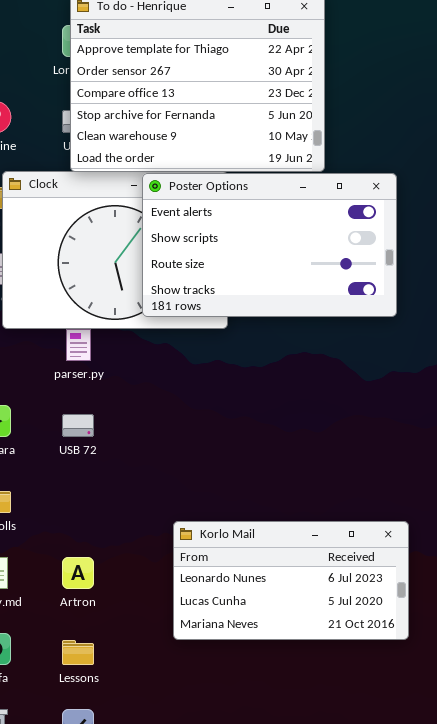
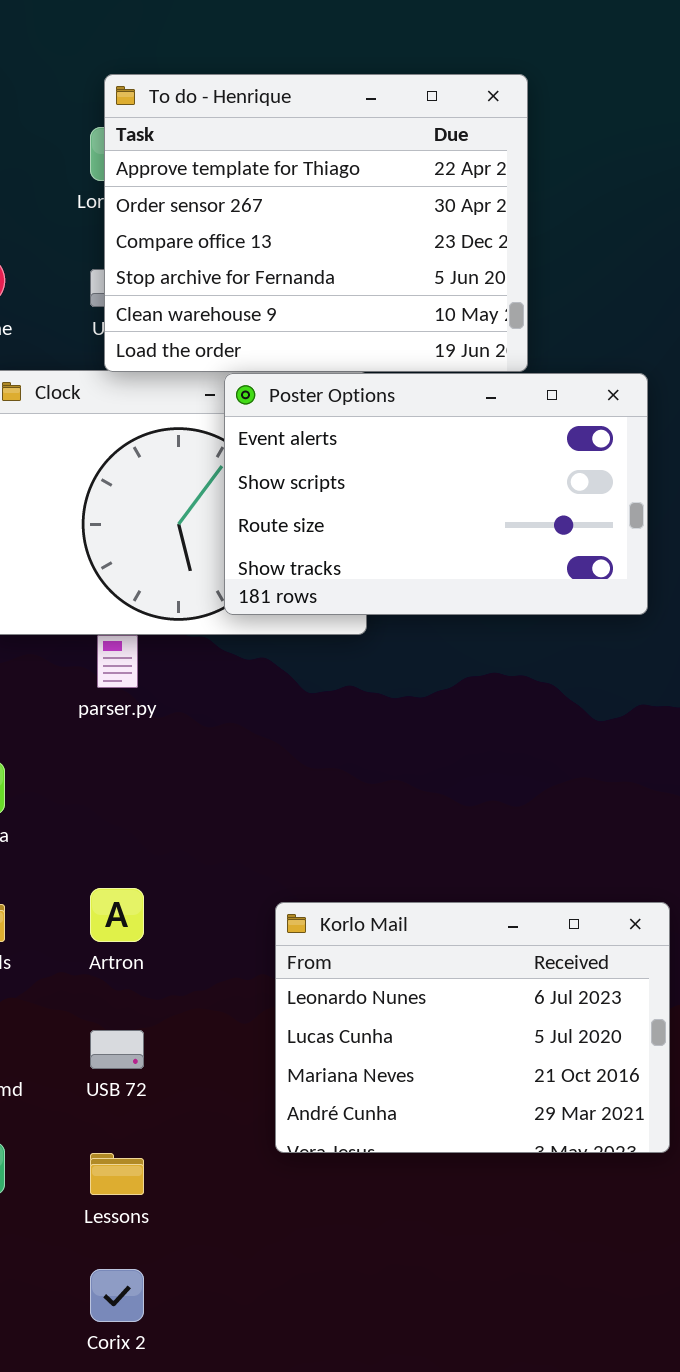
USB 72: [62,414,94,437] -> [90,1030,144,1069], moved
Korlo Mail: [173,521,409,640] -> [275,902,670,1153], resized
Artron: [62,557,94,589] -> [90,888,144,942], moved

